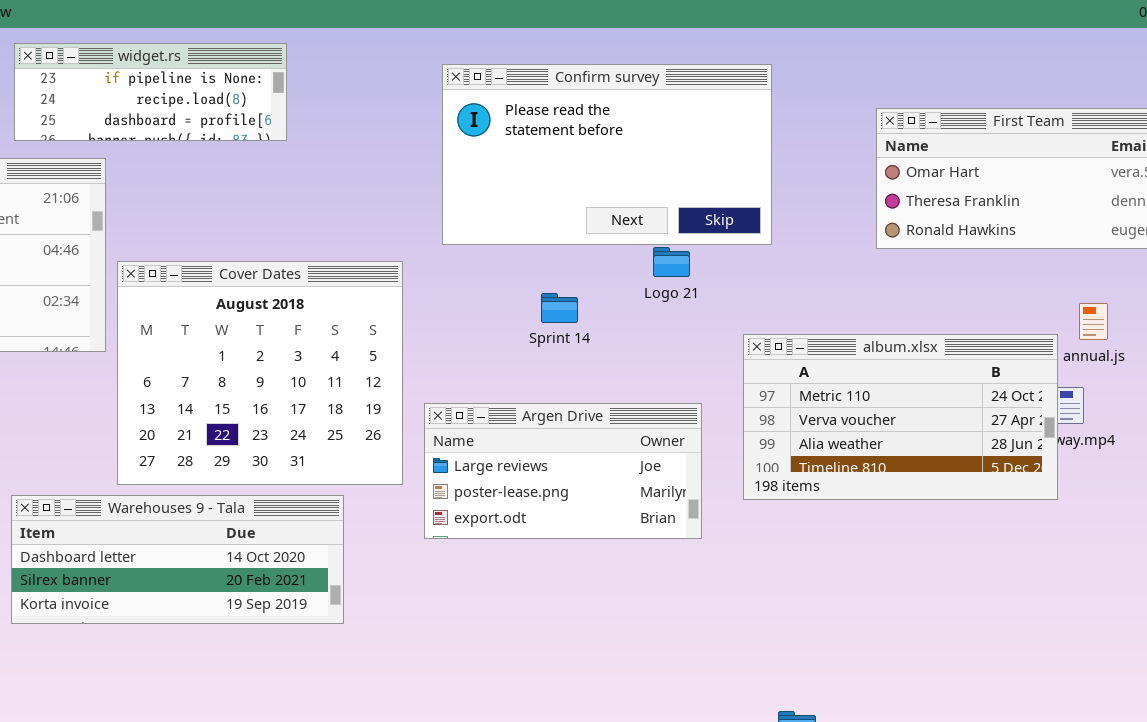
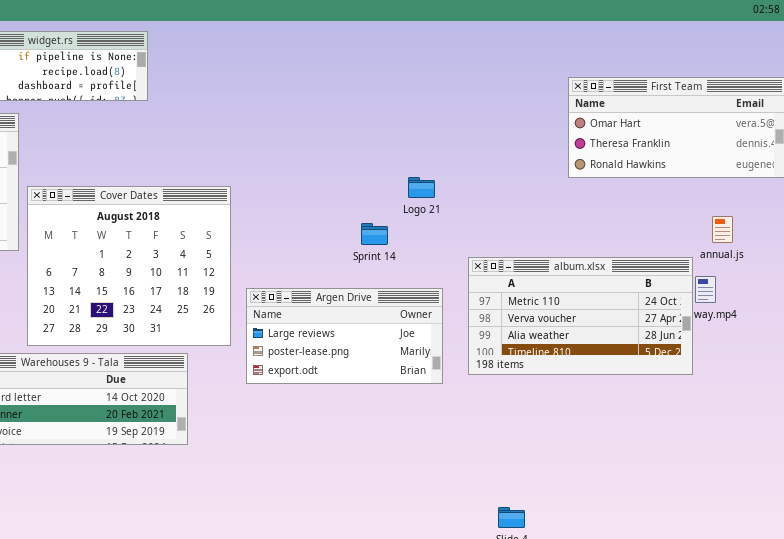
Confirm survey: [442,64,772,245] -> none, closed
Sprint 14: [541,293,578,323] -> [361,223,388,245], moved
album.xlsx: [743,334,1058,500] -> [468,257,693,375], moved

